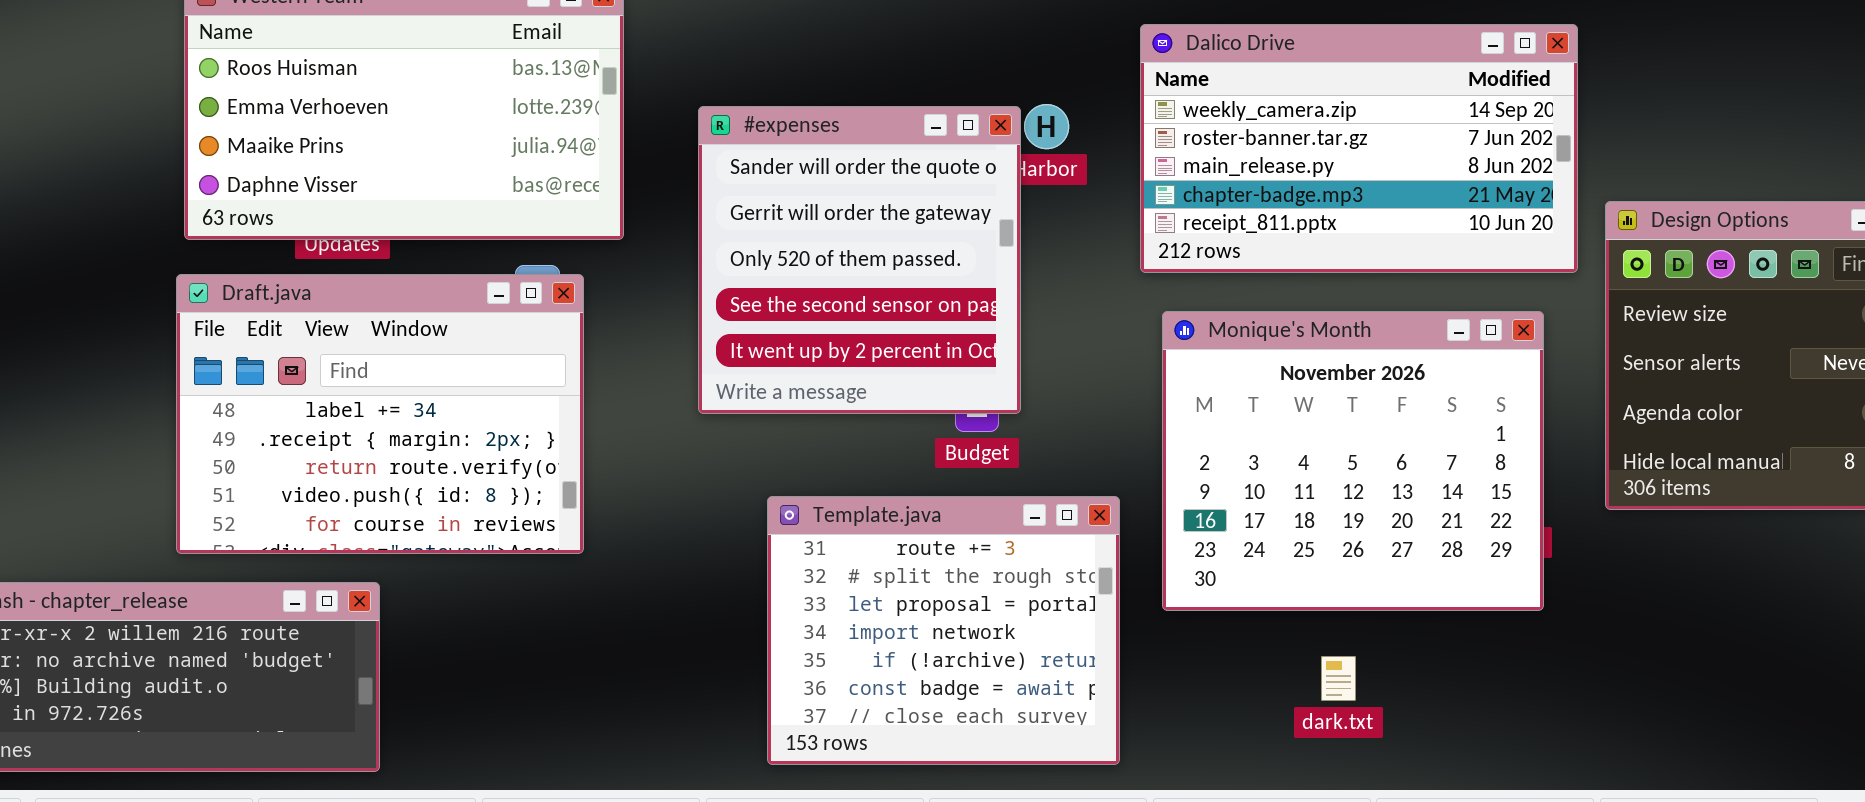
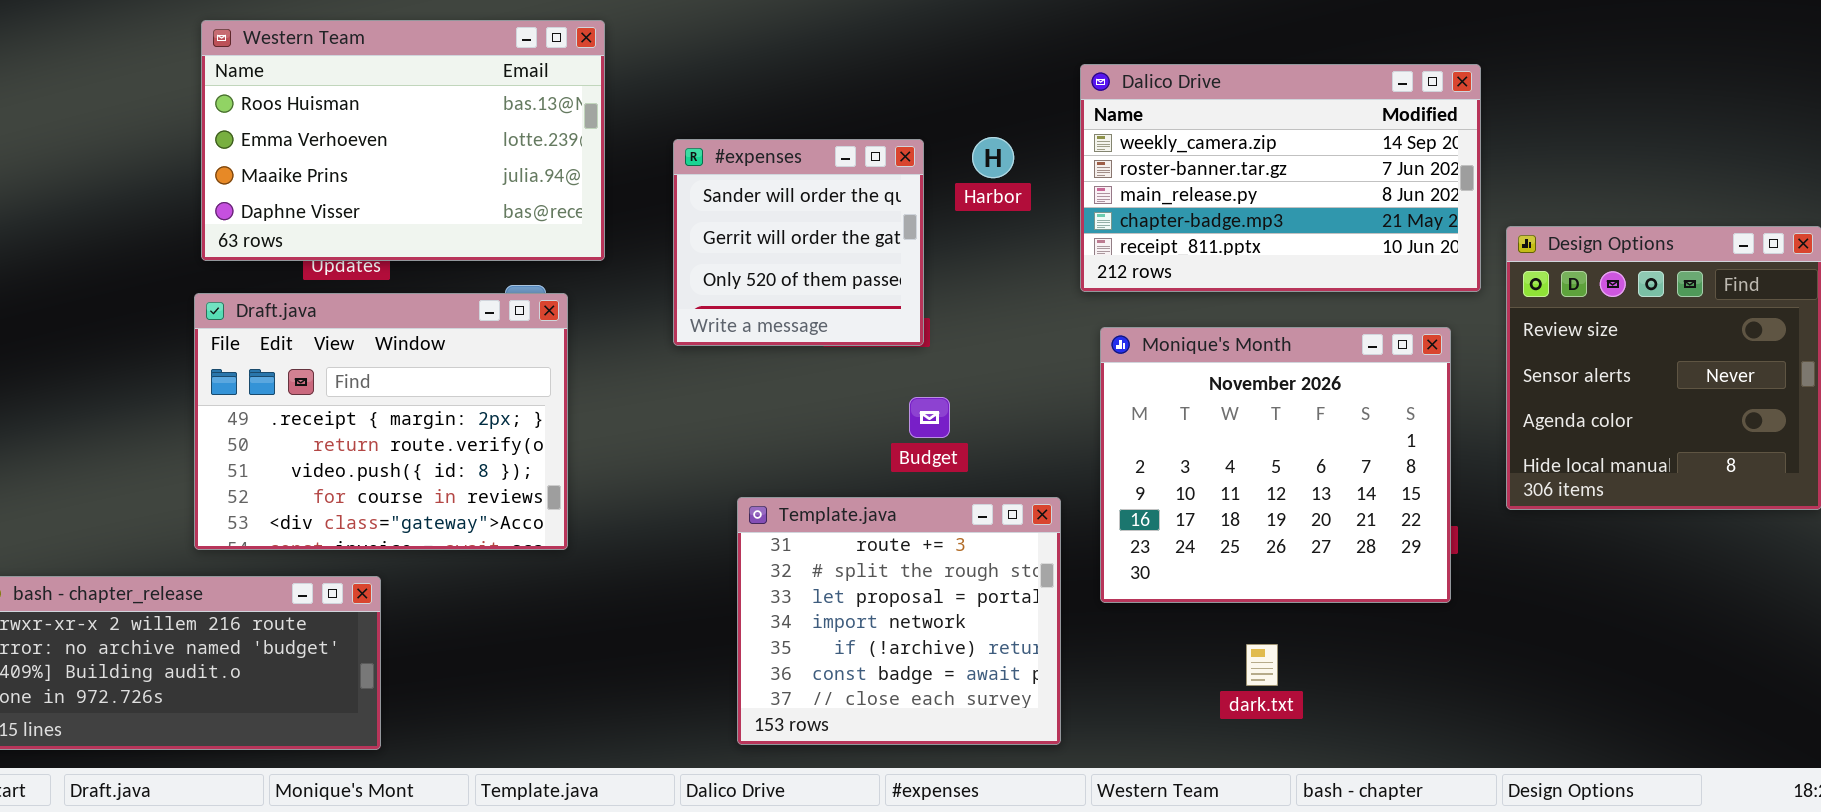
#expenses: [698,106,1021,414] -> [673,139,924,346], resized
Draft.java: [176,274,584,554] -> [194,293,568,550], scrolled down 1 row

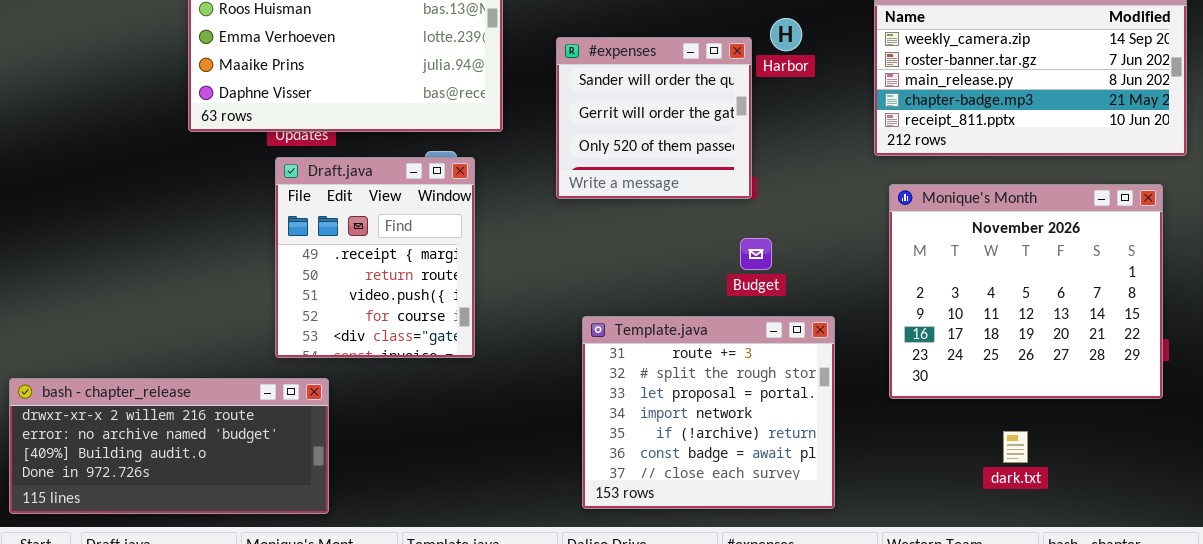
Harbor: [972,137,1014,178] -> [770,18,802,51], moved
Draft.java: [194,293,568,550] -> [275,157,475,358], resized
Template.java: [737,497,1061,745] -> [582,316,835,509], moved

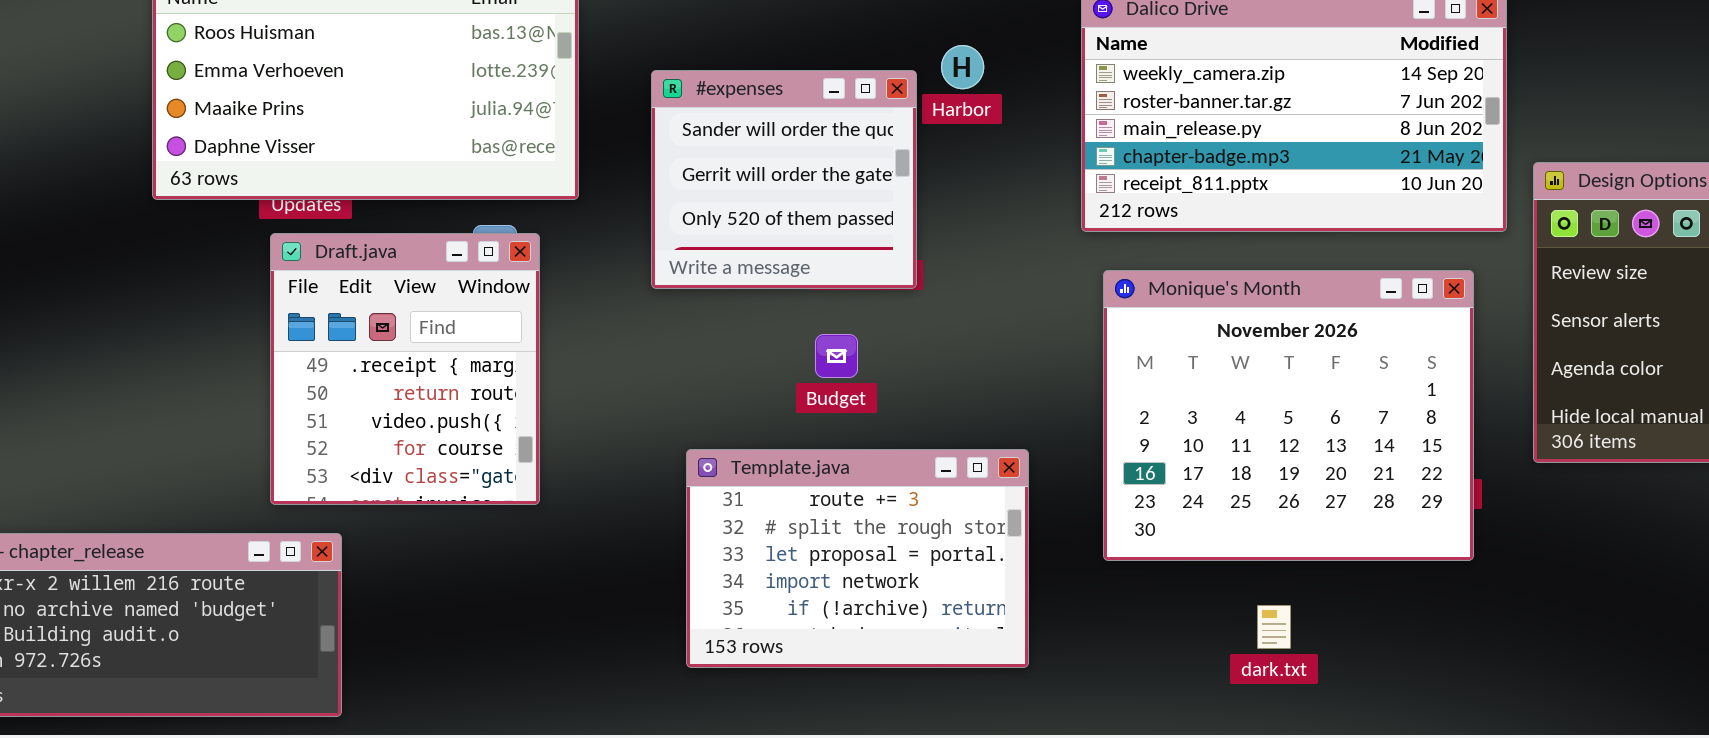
Budget: [740,238,772,270] -> [815,334,858,378], moved
Template.java: [582,316,835,509] -> [686,449,1029,668], resized

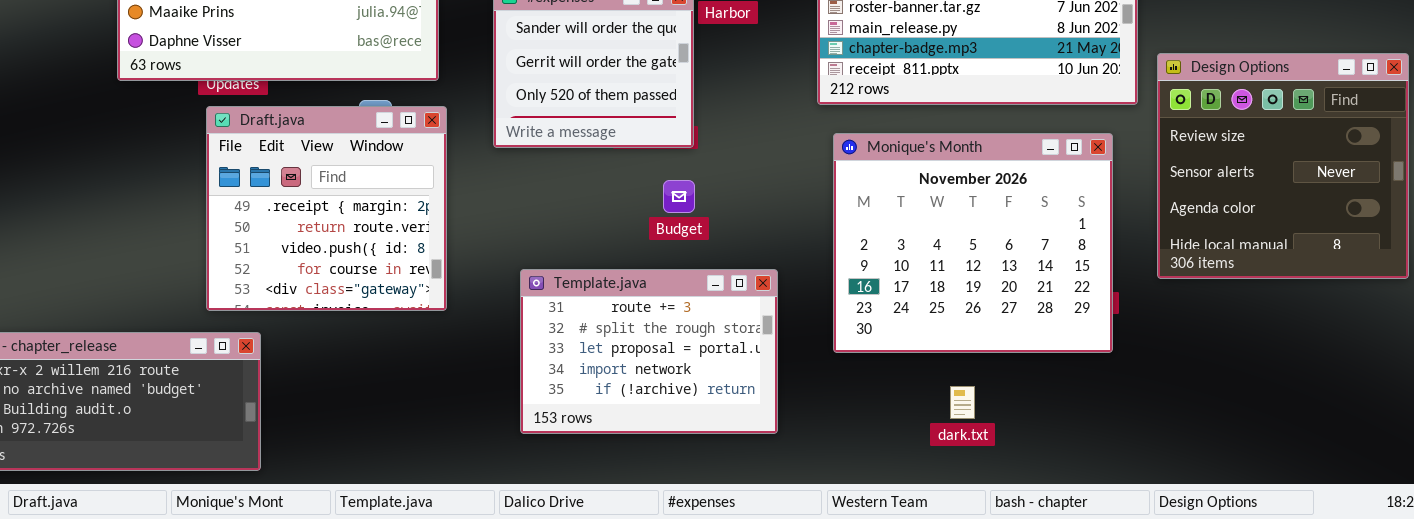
Draft.java: [270,233,540,505] -> [206,106,447,311], resized
Budget: [815,334,858,378] -> [663,180,695,213], moved

